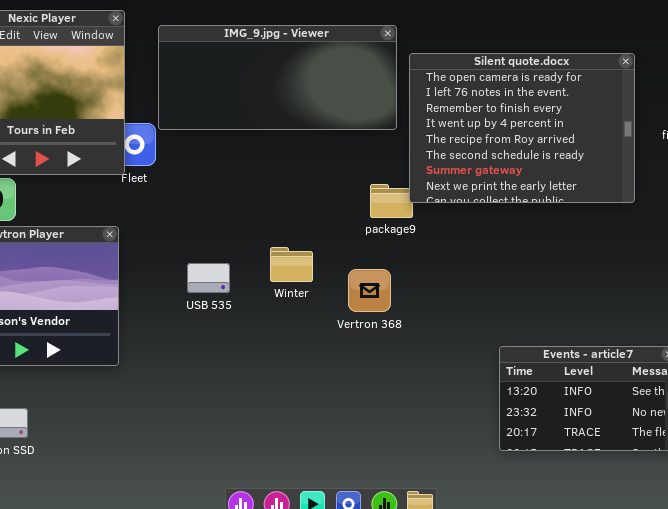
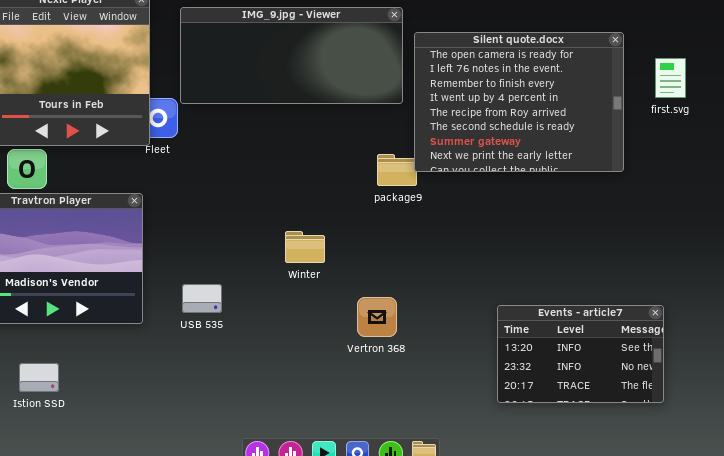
Winter: [270,247,313,282] -> [285,231,325,263], moved
USB 535: [187,263,230,293] -> [182,284,222,313], moved
Vertron 368: [348,269,391,312] -> [357,297,397,337], moved

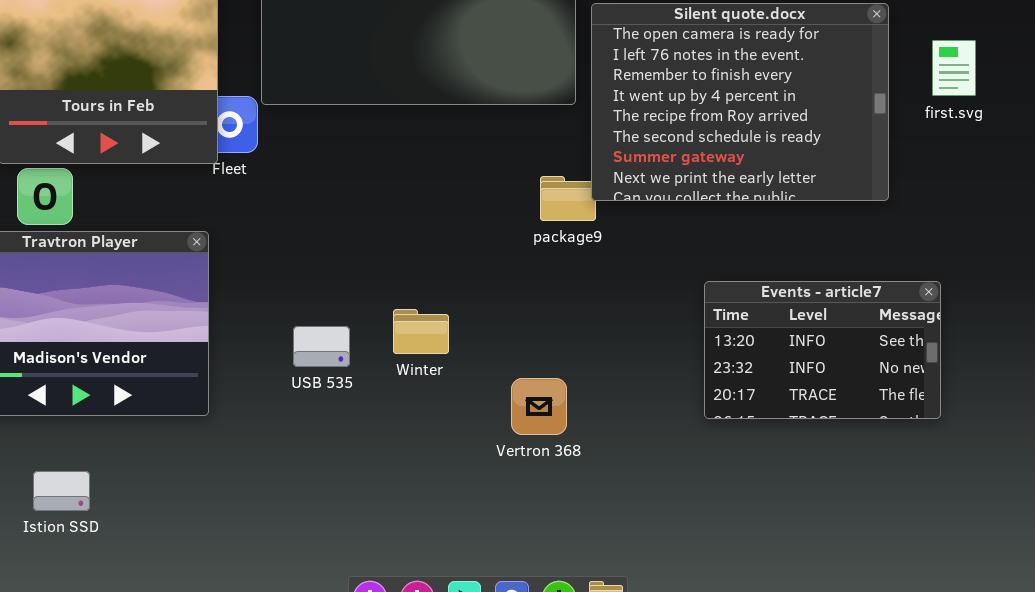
Winter: [285,231,325,263] -> [393,309,449,354], moved
USB 535: [182,284,222,313] -> [293,326,350,367], moved
Events - article7: [497,305,664,403] -> [704,281,941,419], moved

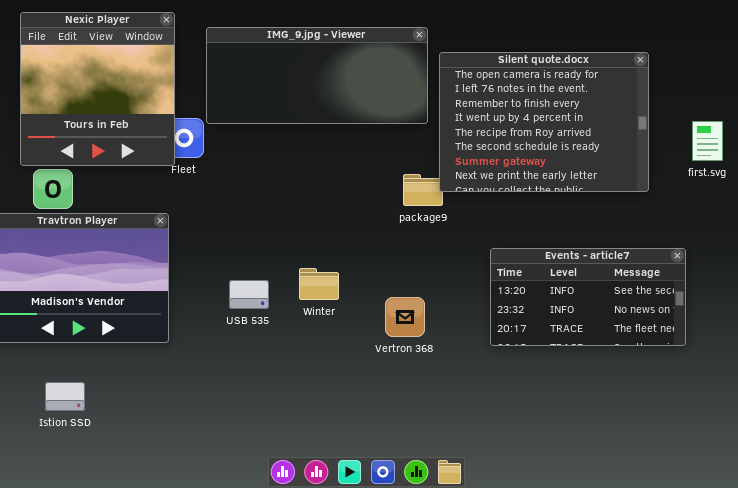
first.svg: [932,40,976,96] -> [692,121,723,161], moved
Events - article7: [704,281,941,419] -> [490,248,686,346], resized
Vertron 368: [511,378,567,435] -> [385,297,425,337], moved

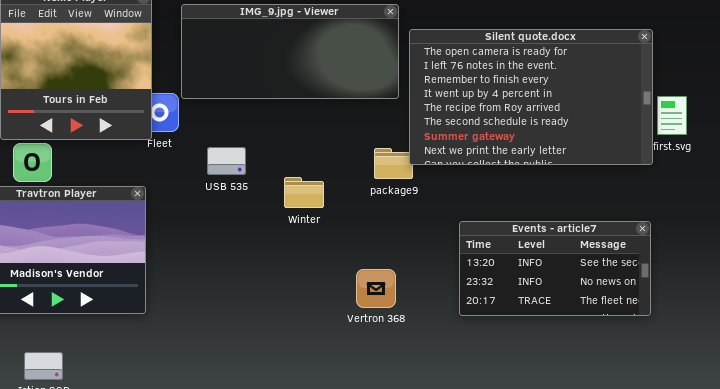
Silent quote.docx: [439,52,649,192] -> [409,29,653,165], resized
Winter: [299,268,339,300] -> [284,177,324,208], moved
USB 535: [229,280,269,309] -> [207,147,246,175], moved

